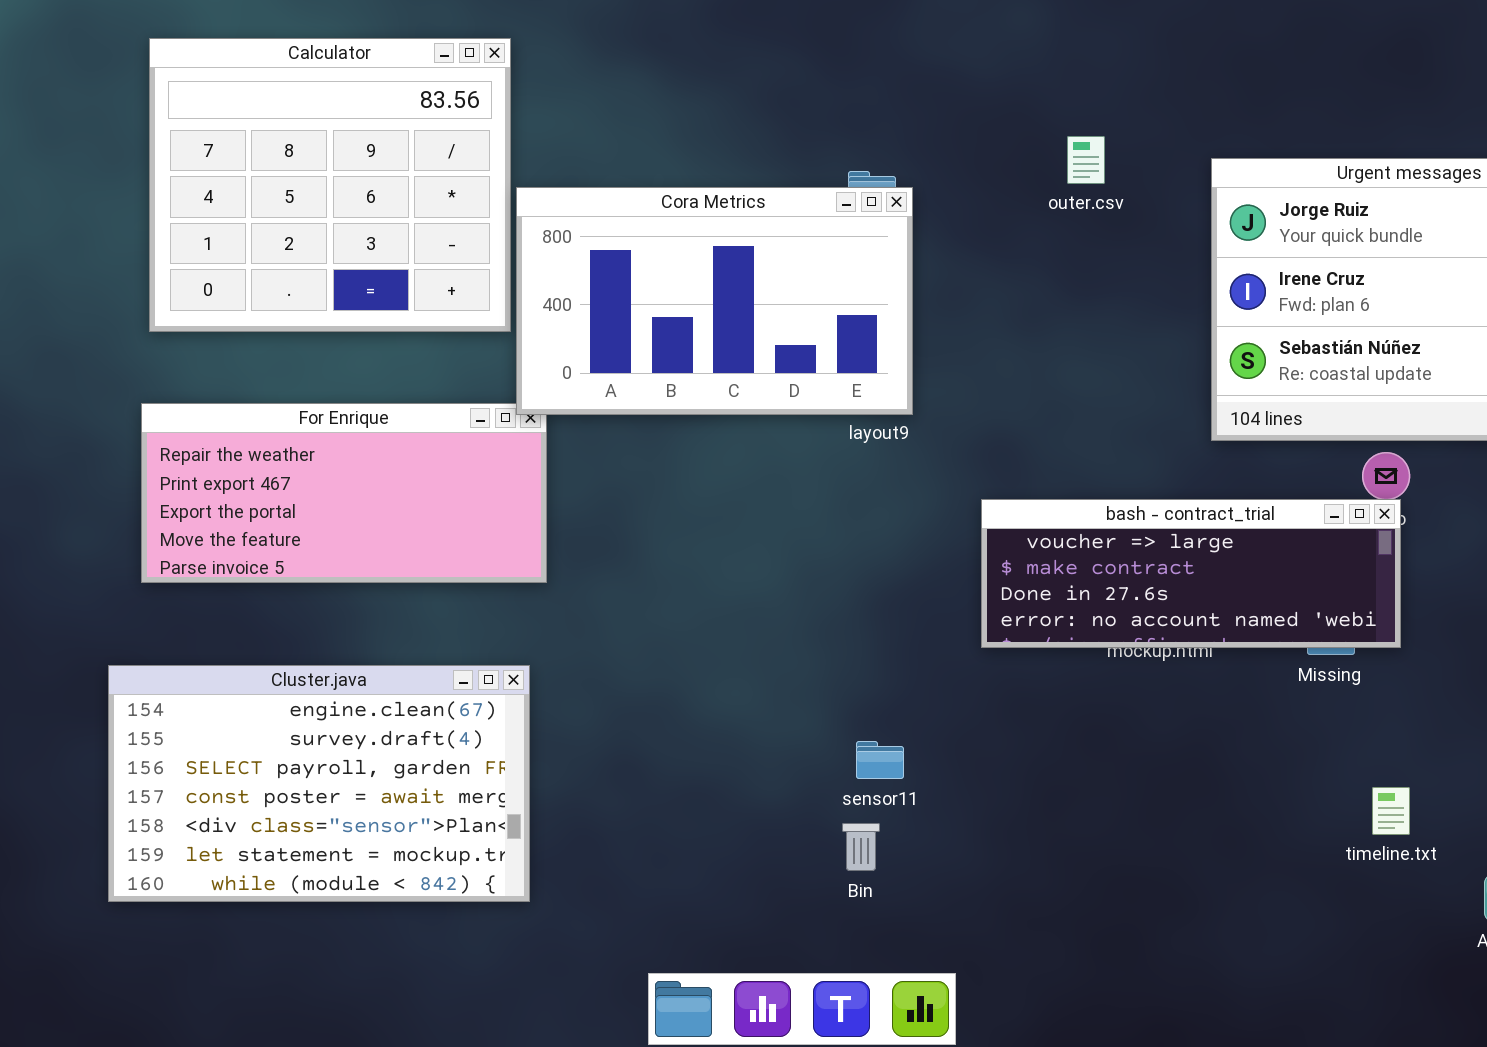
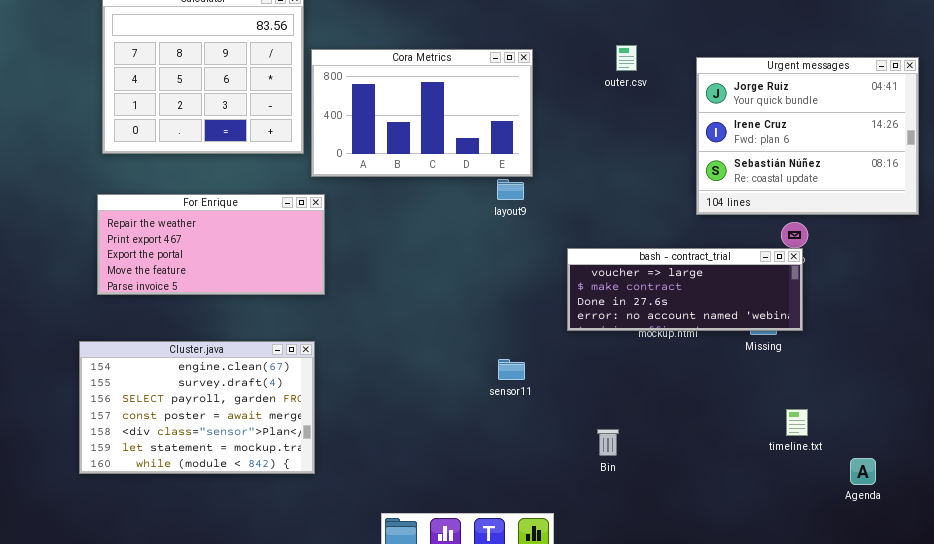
Cora Metrics: [516,187,913,415] -> [311,49,533,177], moved
sensor11: [856,741,904,779] -> [498,359,525,380], moved
Bin: [842,823,880,871] -> [597,429,619,456], moved

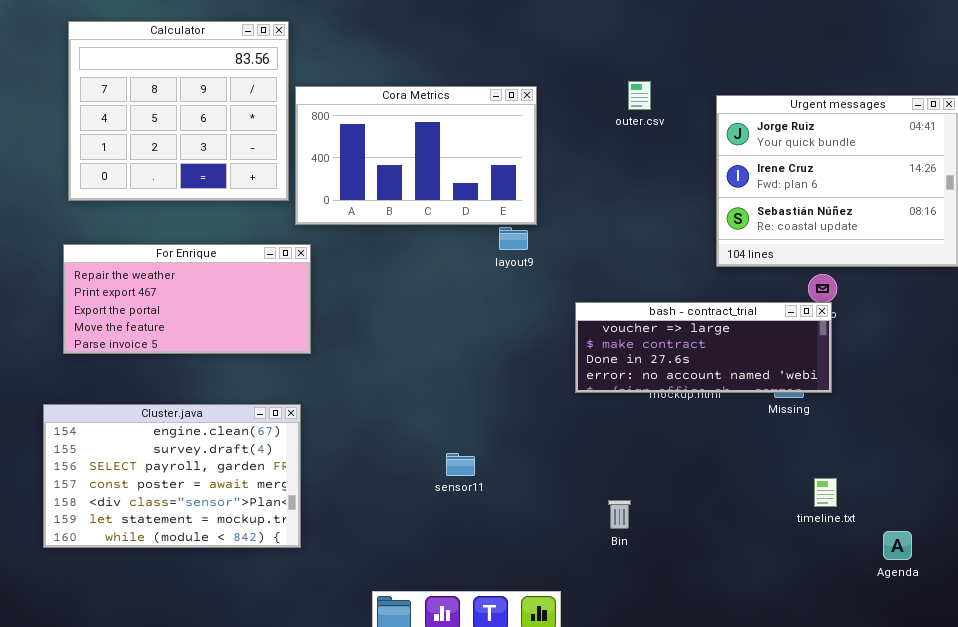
sensor11: [498,359,525,380] -> [446,453,475,476], moved

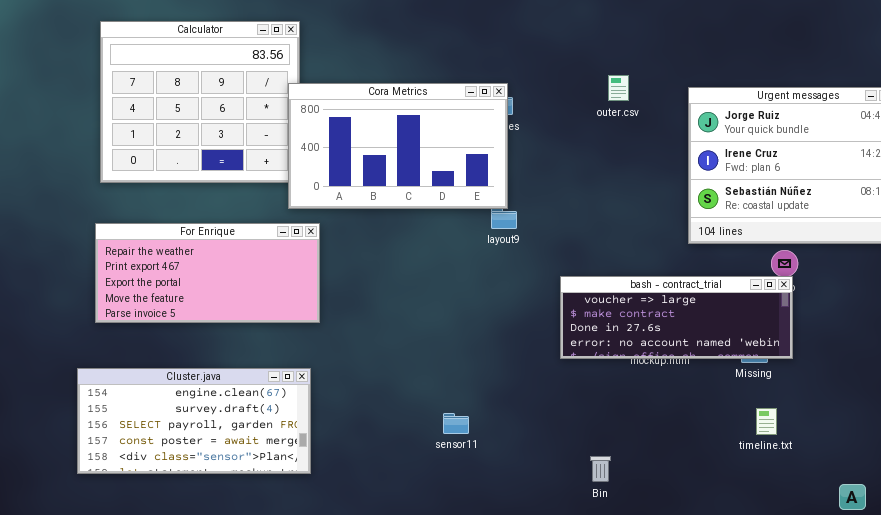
Cora Metrics: [295,86,537,225] -> [288,83,508,209], moved
Cluster.java: [43,404,301,548] -> [77,368,311,474], resized
timeline.txt: [814,478,837,507] -> [756,408,777,435], moved

